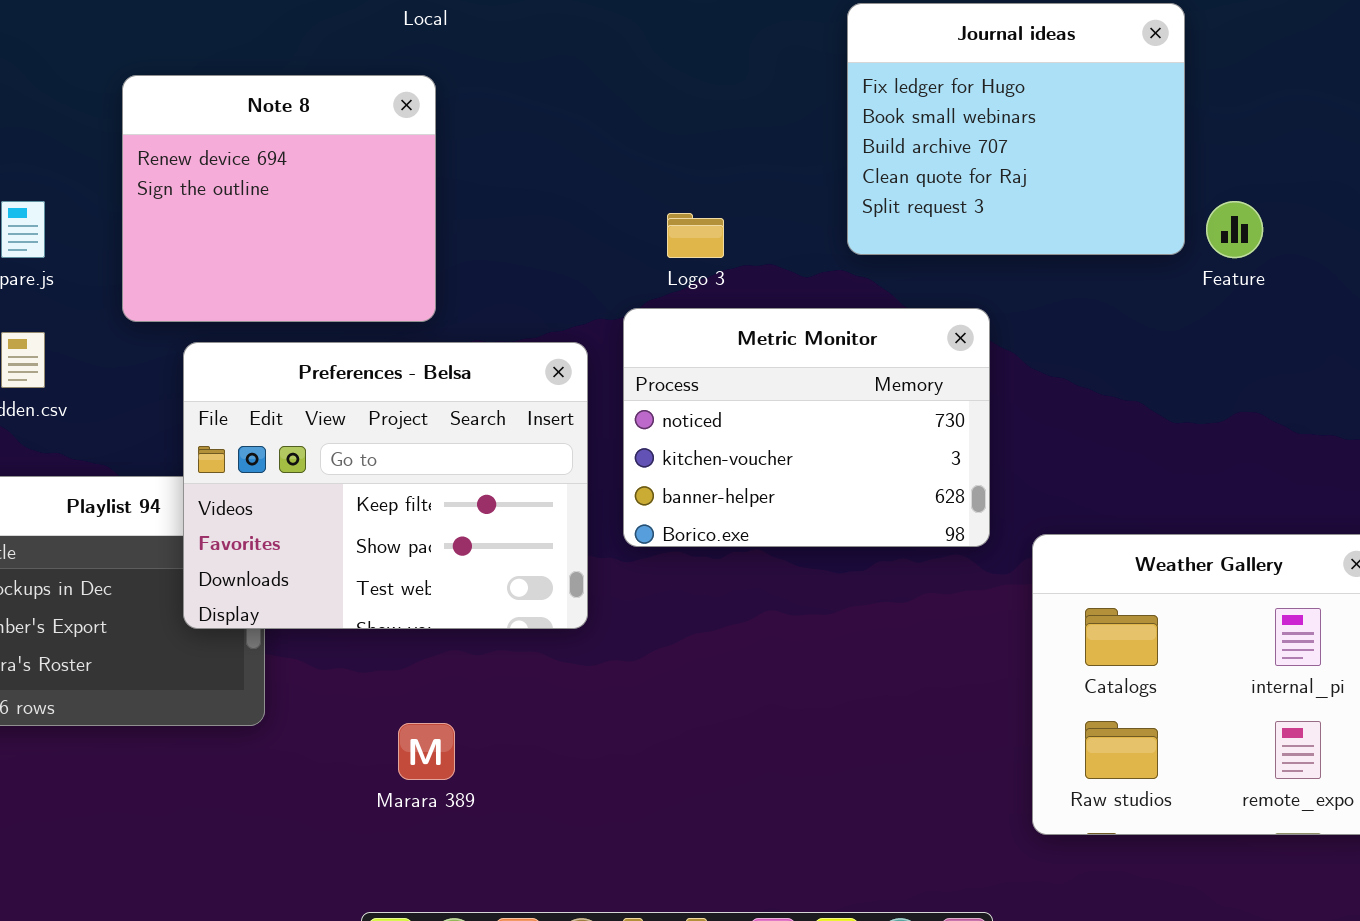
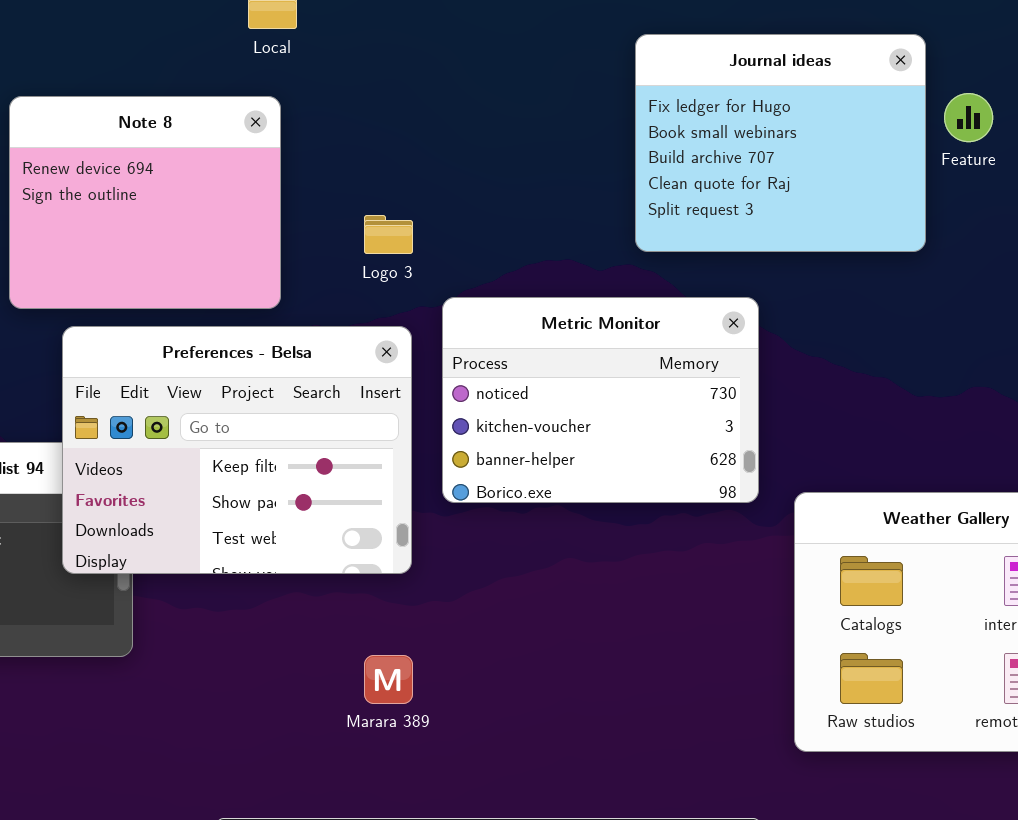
Feature: [1206,201,1263,258] -> [944,93,993,142], moved
Logo 3: [667,213,724,258] -> [364,215,413,254], moved
Marara 389: [398,723,455,780] -> [364,655,413,704], moved

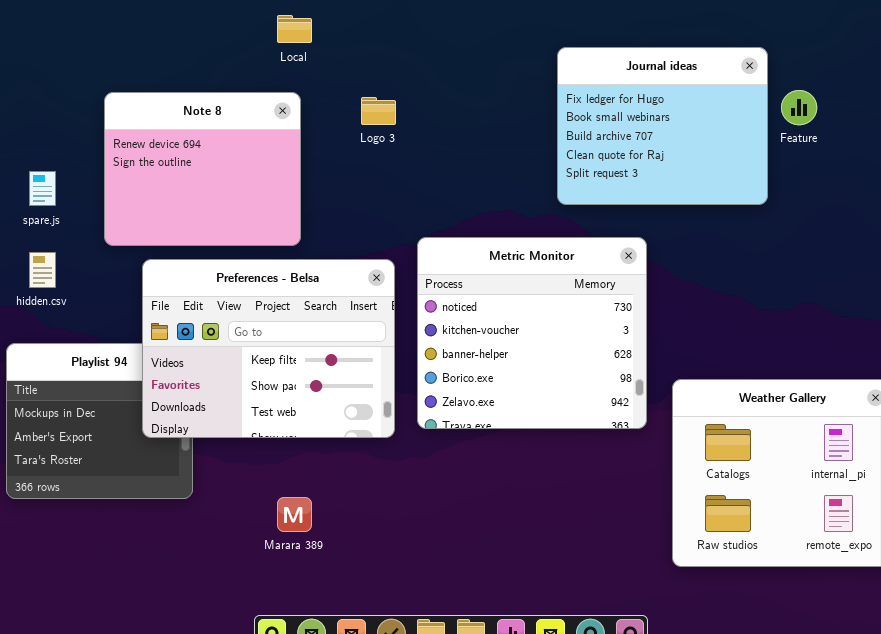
Logo 3: [364,215,413,254] -> [361,97,396,125], moved
Metric Monitor: [442,297,759,503] -> [417,237,647,429], resized
Marara 389: [364,655,413,704] -> [277,497,312,532], moved

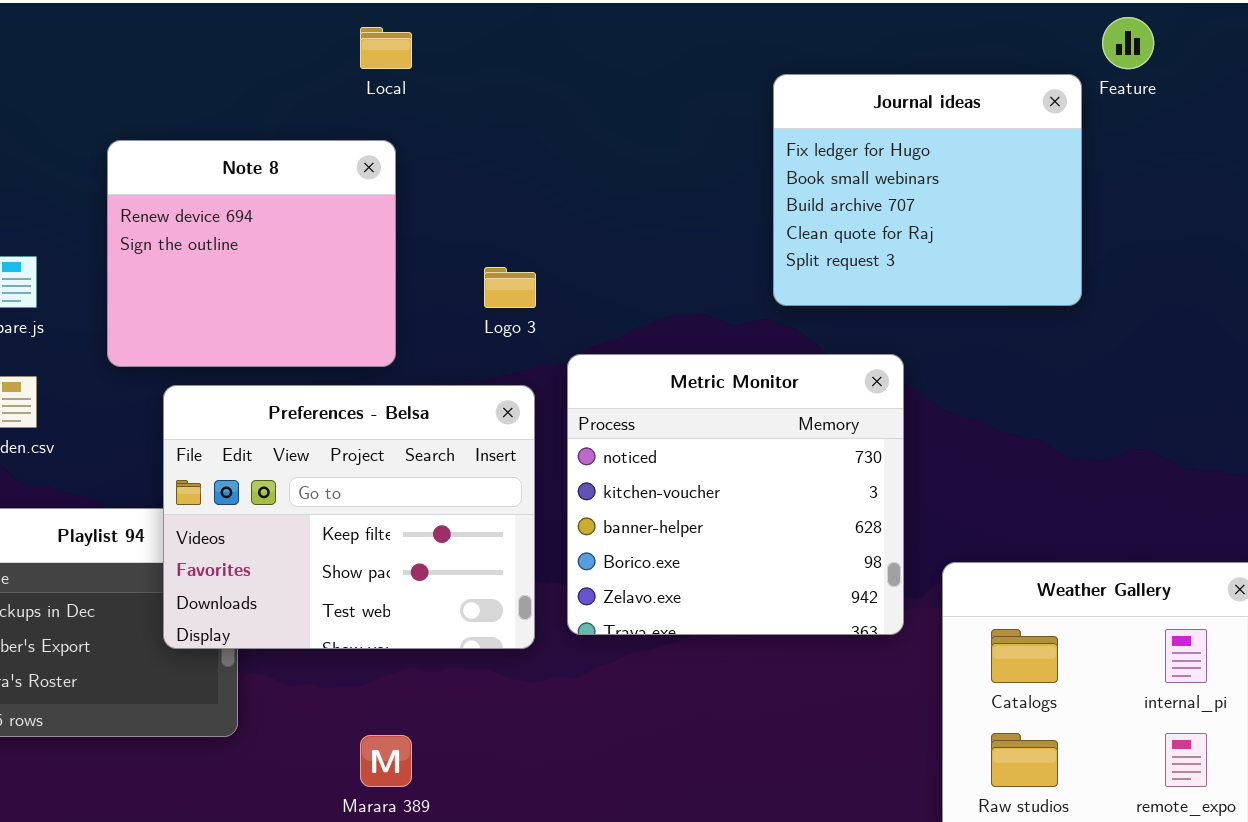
Feature: [781,90,817,125] -> [1102,17,1154,69], moved
Logo 3: [361,97,396,125] -> [484,267,536,308], moved

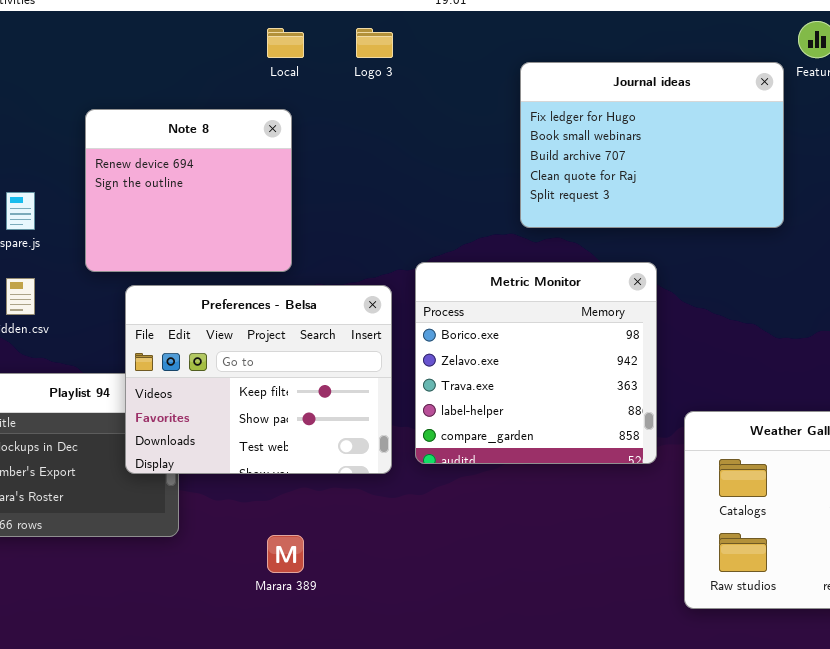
Journal ideas: [773,74,1082,306] -> [520,62,784,228], resized
Logo 3: [484,267,536,308] -> [356,28,393,58], moved
Metric Monitor: [567,354,904,635] -> [415,262,657,464], scrolled down 3 rows

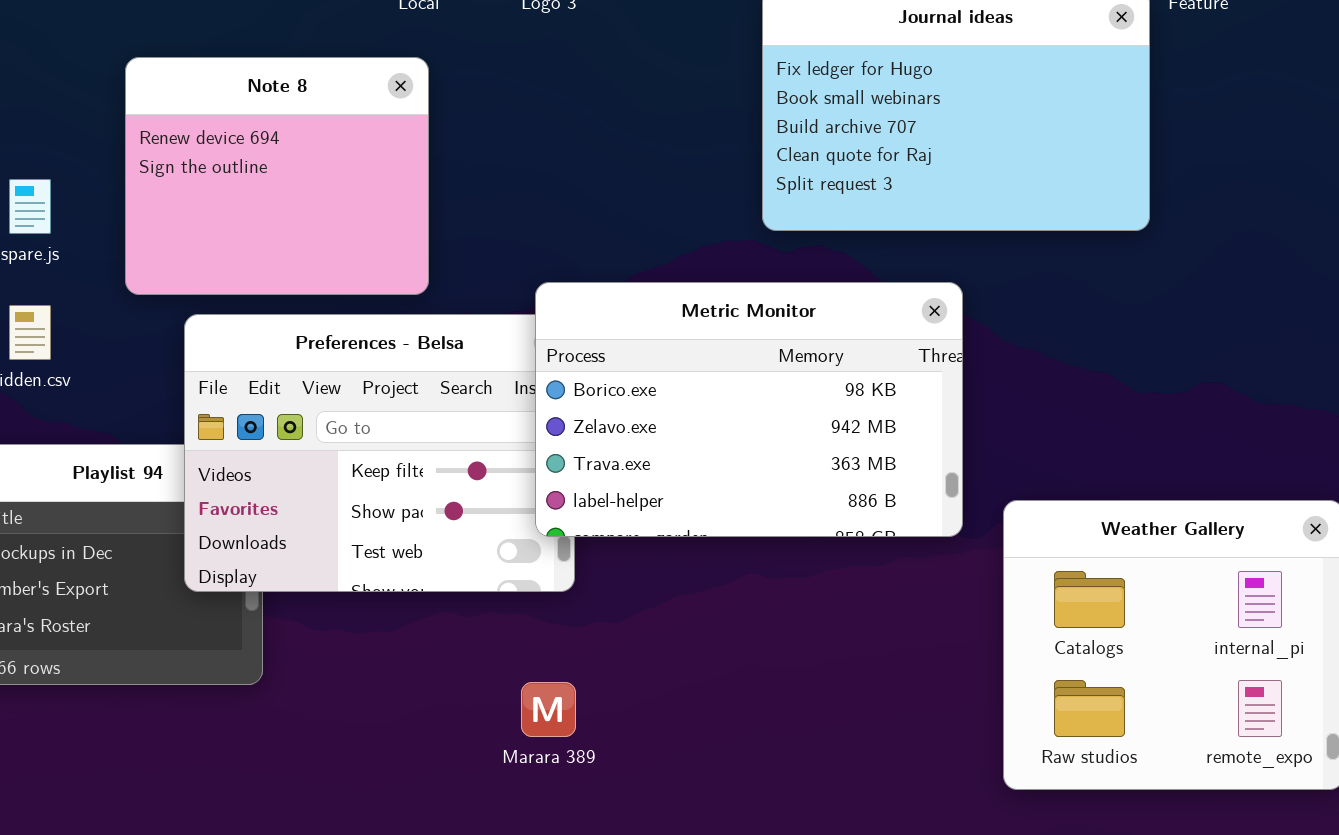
Metric Monitor: [415,262,657,464] -> [535,282,963,537], resized
Marara 389: [267,535,304,573] -> [521,682,576,737], moved

